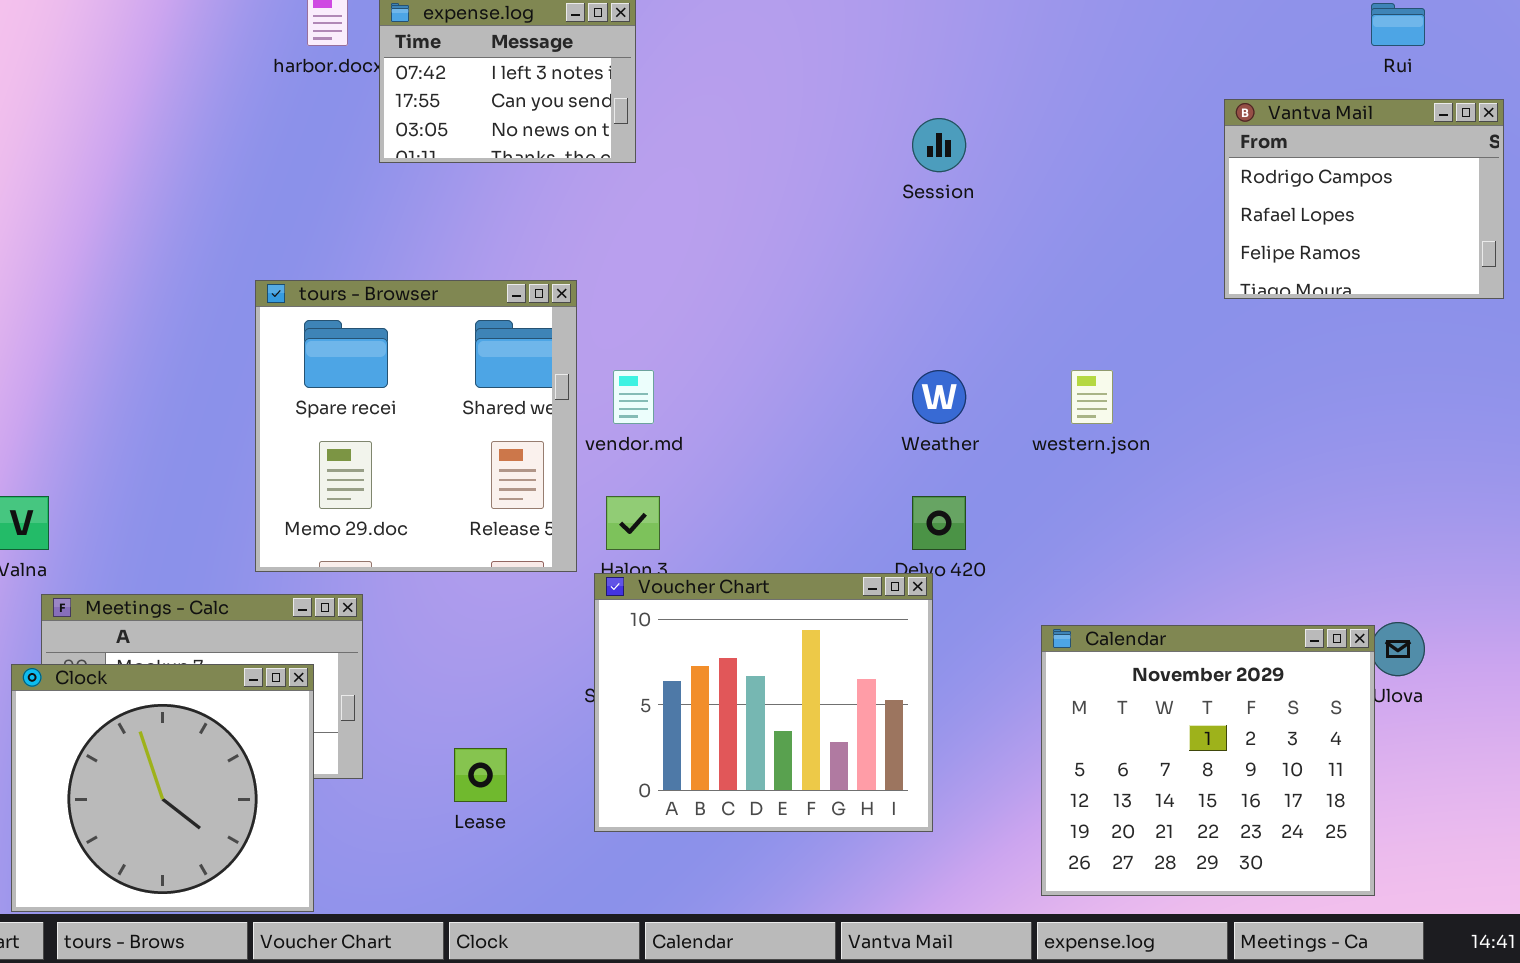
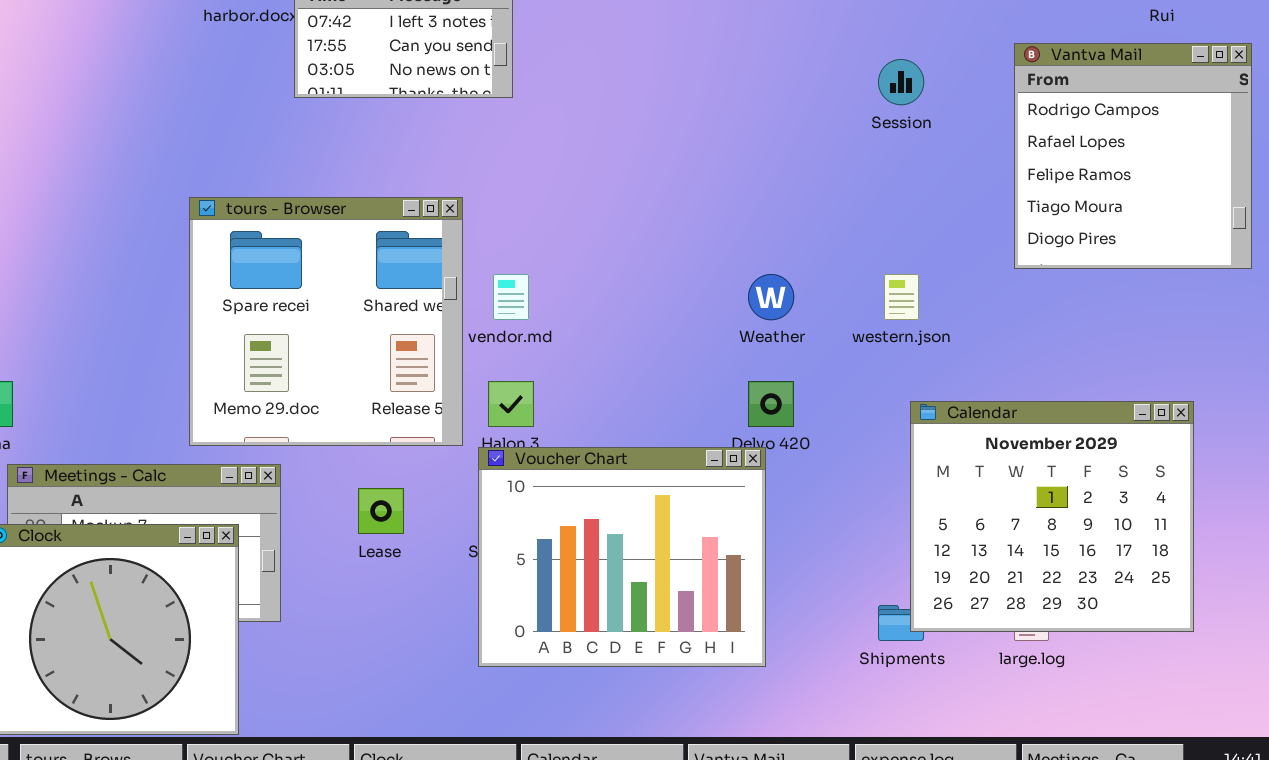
Vantva Mail: [1224,99,1504,299] -> [1014,43,1252,269], resized
Session: [912,118,966,172] -> [878,59,924,105], moved
Calendar: [1041,625,1375,896] -> [910,401,1194,632], moved
Lease: [454,748,507,802] -> [358,488,404,534], moved

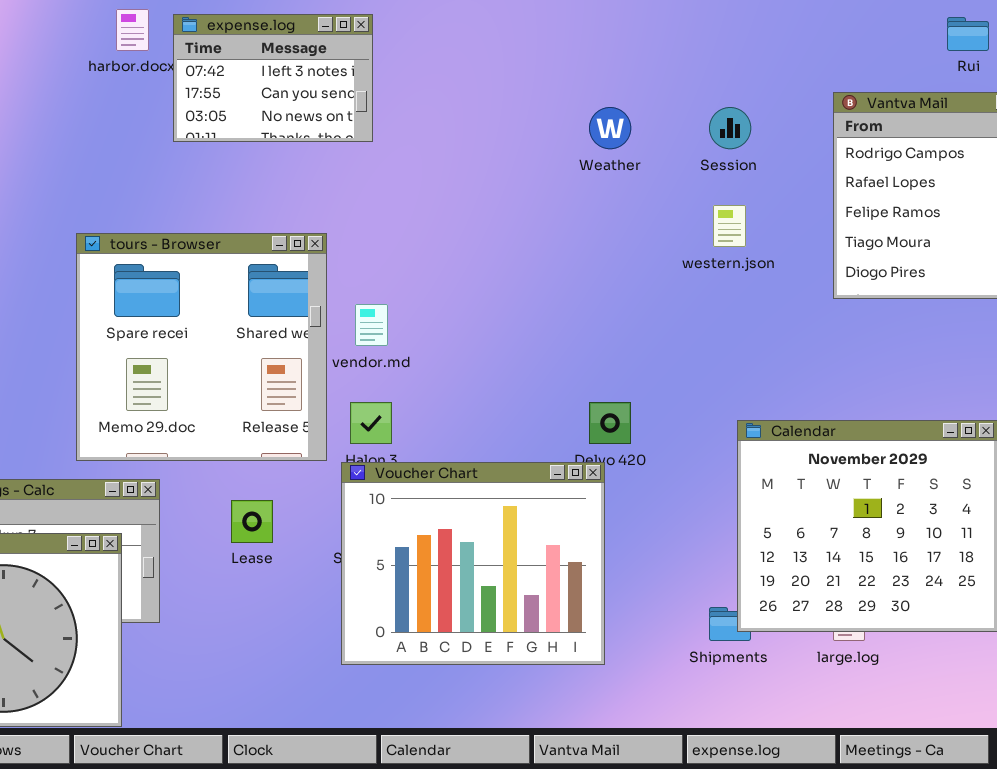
Weather: [748,274,794,320] -> [589,107,631,149], moved
western.json: [884,274,919,320] -> [713,205,746,247], moved

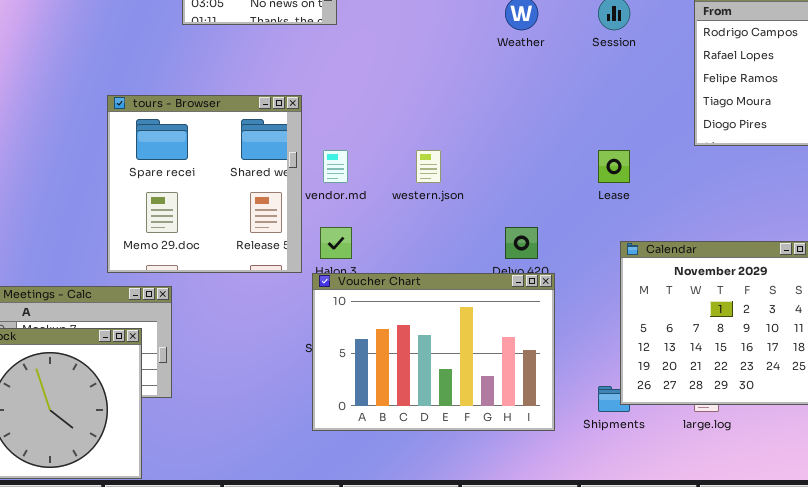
western.json: [713,205,746,247] -> [416,150,441,183], moved
Voucher Chart: [341,462,605,665] -> [312,273,555,431], resized
Lease: [231,500,273,543] -> [598,150,630,183], moved

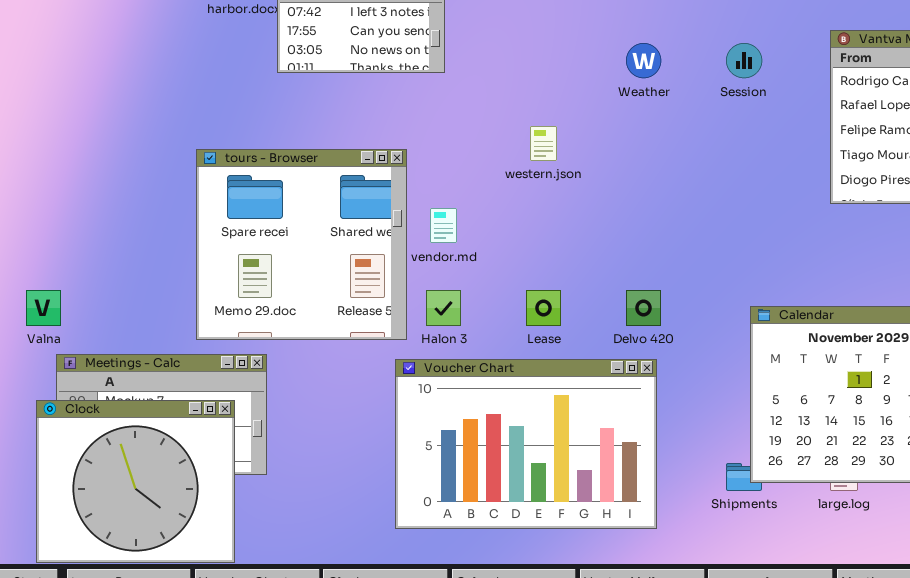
western.json: [416,150,441,183] -> [530,126,557,161], moved
Lease: [598,150,630,183] -> [526,290,561,326], moved
Voucher Chart: [312,273,555,431] -> [395,359,657,529], moved

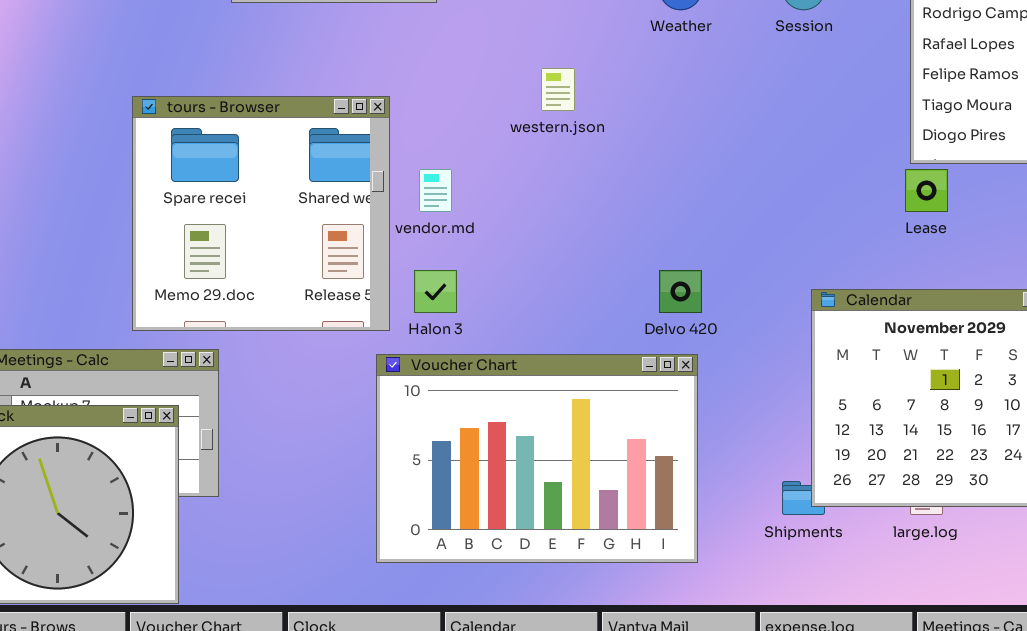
Lease: [526,290,561,326] -> [905,169,948,212], moved

